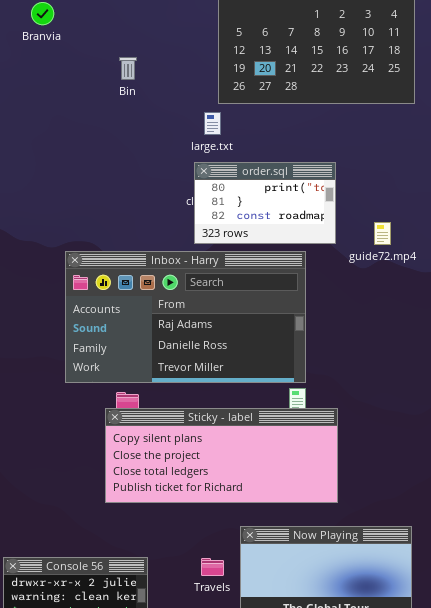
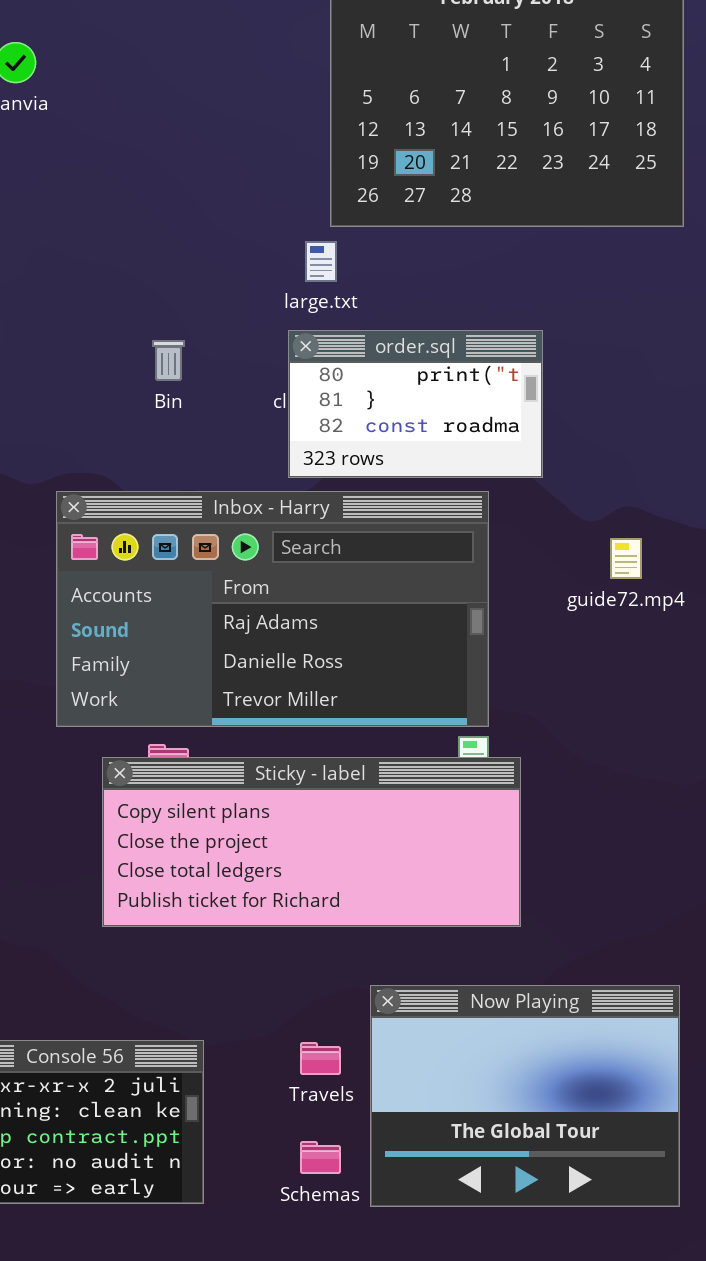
Bin: [119,57,137,80] -> [152,340,185,381], moved
guide72.mp4: [374,222,391,245] -> [610,538,642,579], moved
Sticky - label: [105,408,338,503] -> [102,757,521,927], moved

